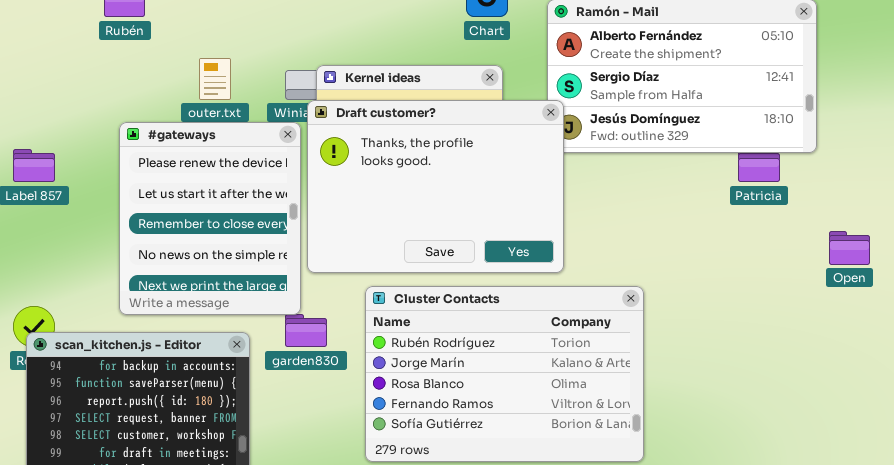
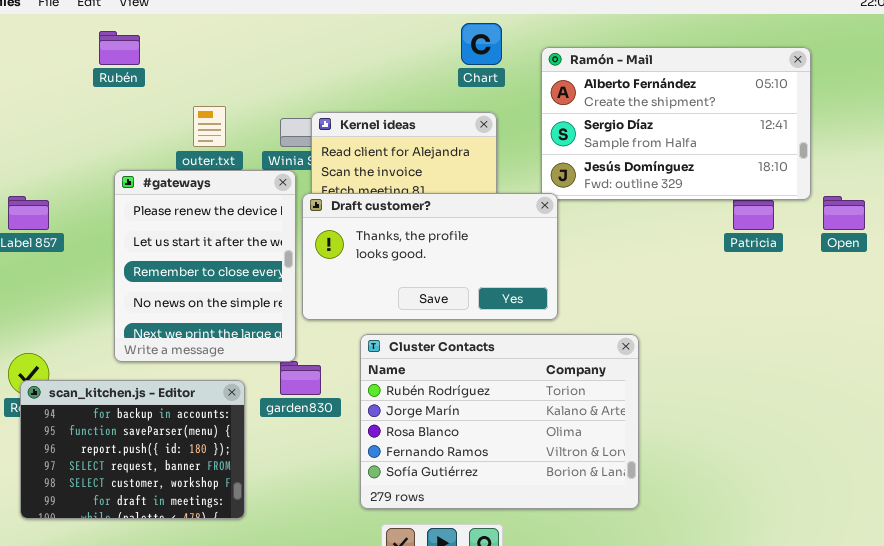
Draft customer?: [307,100,564,273] -> [302,193,558,320], resized
Open: [829,231,870,265] -> [823,196,865,230], moved

